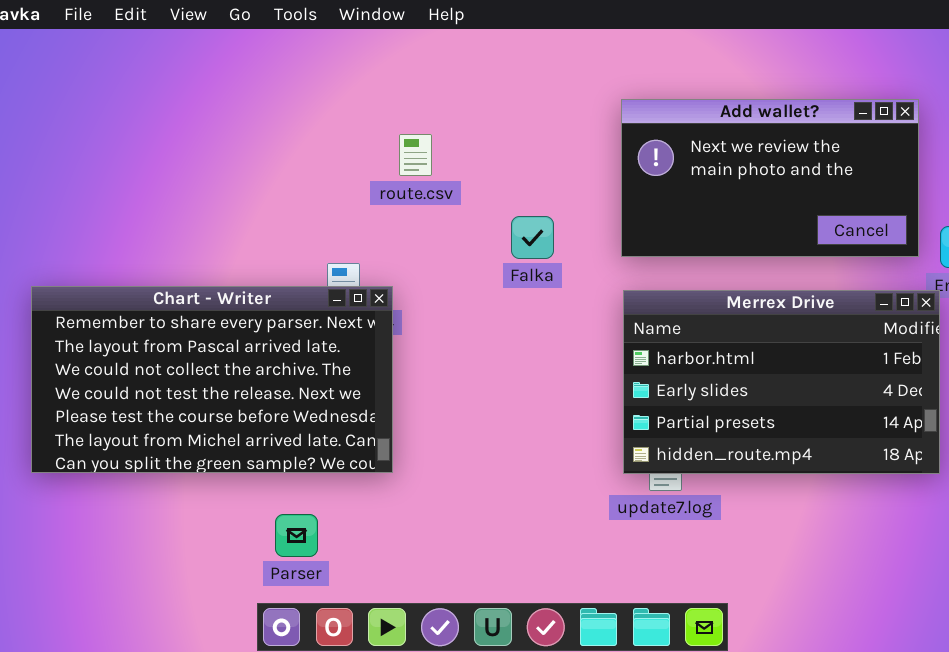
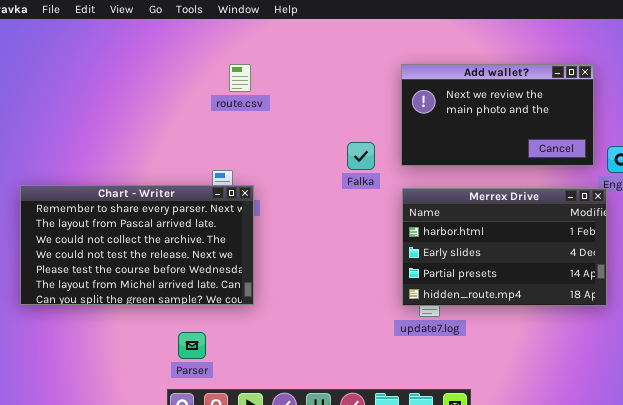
route.csv: [399,134,432,176] -> [229,64,251,92], moved
Falka: [511,216,554,259] -> [347,142,375,170], moved

